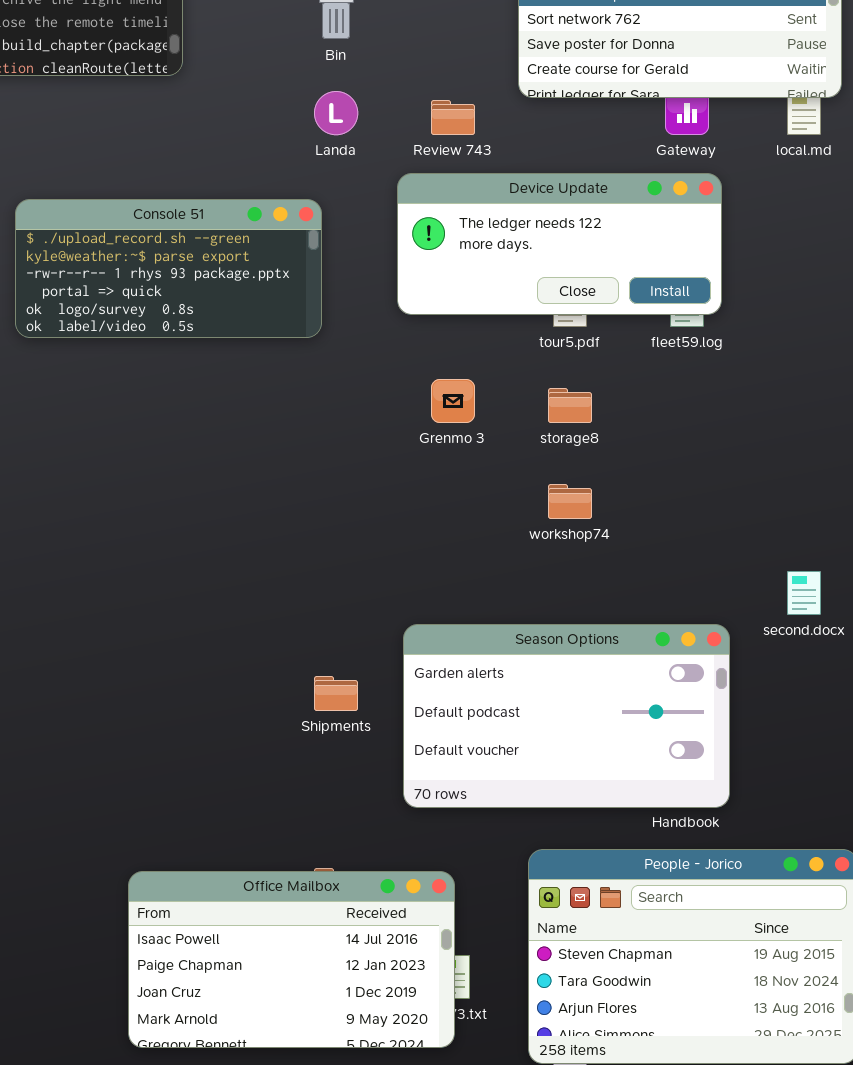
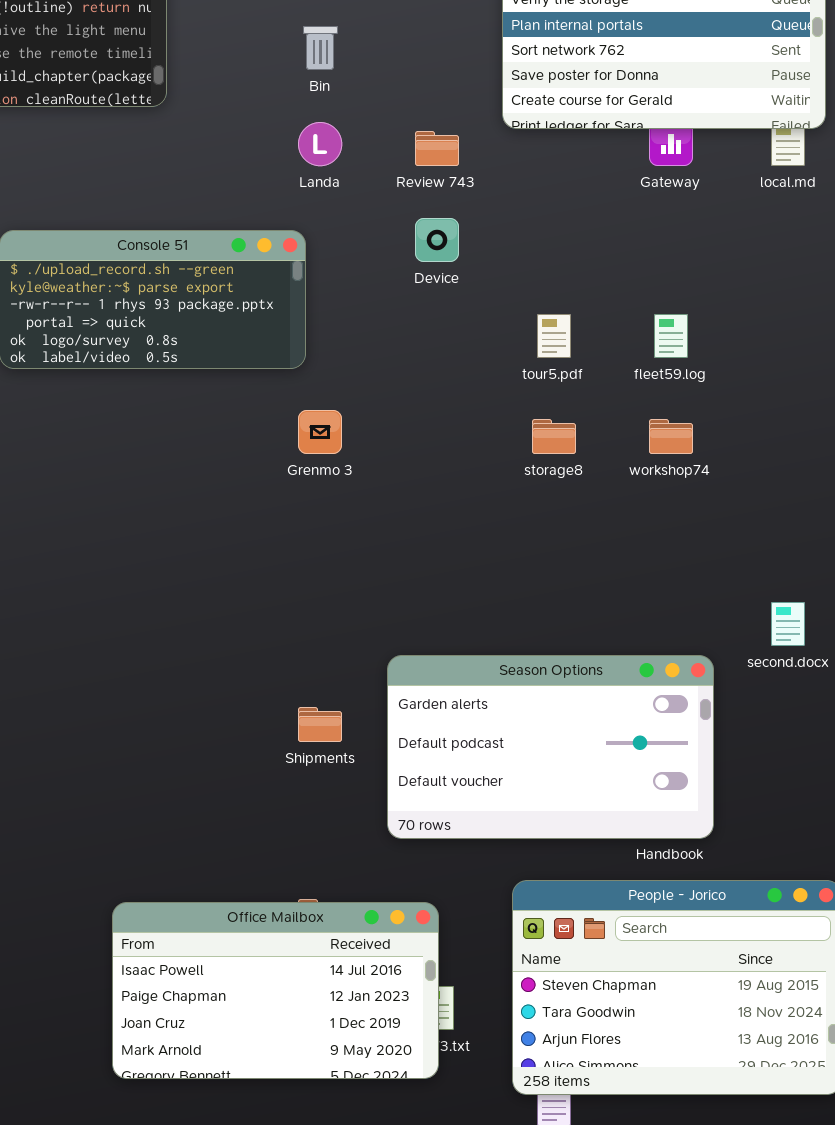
Device Update: [397,173,722,315] -> none, closed
Grenmo 3: [431,379,475,423] -> [298,410,342,454], moved
workshop74: [548,484,592,519] -> [649,419,693,454], moved

